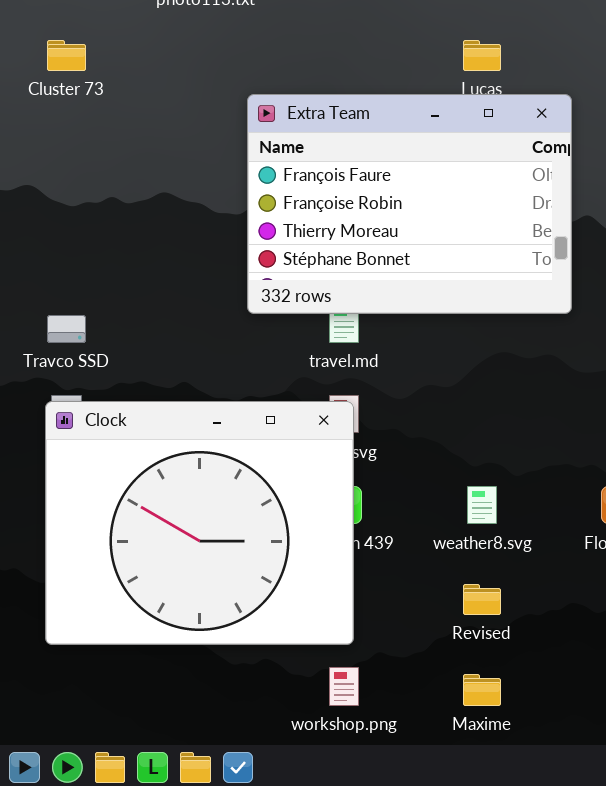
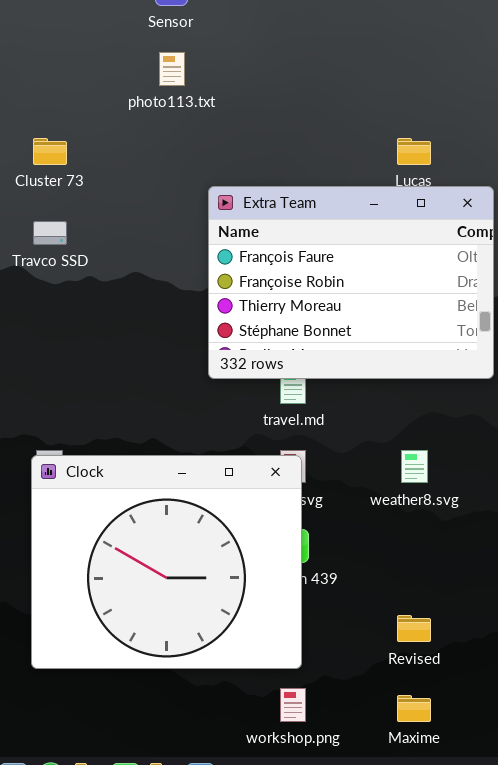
Travco SSD: [47,315,86,343] -> [33,221,67,245], moved
weather8.svg: [467,486,497,524] -> [401,450,428,483], moved

